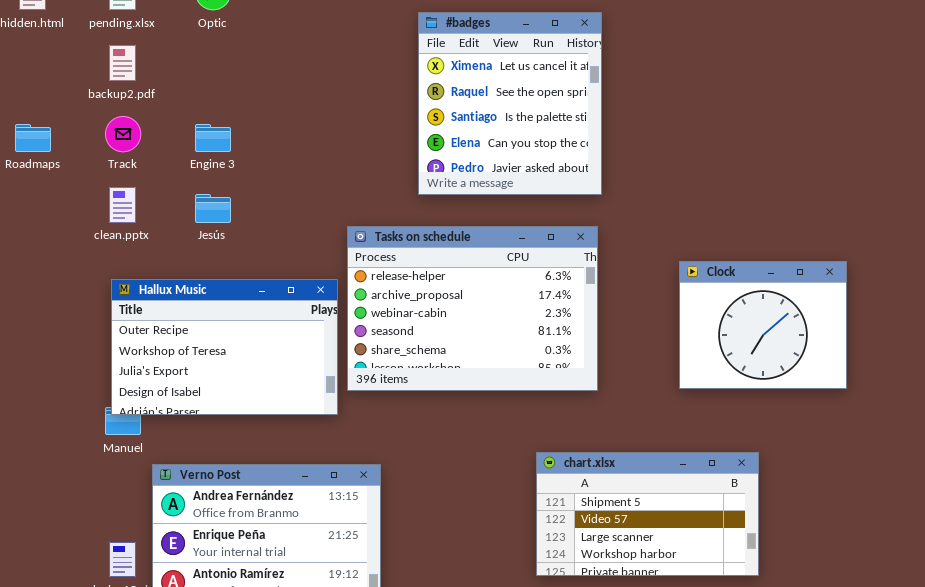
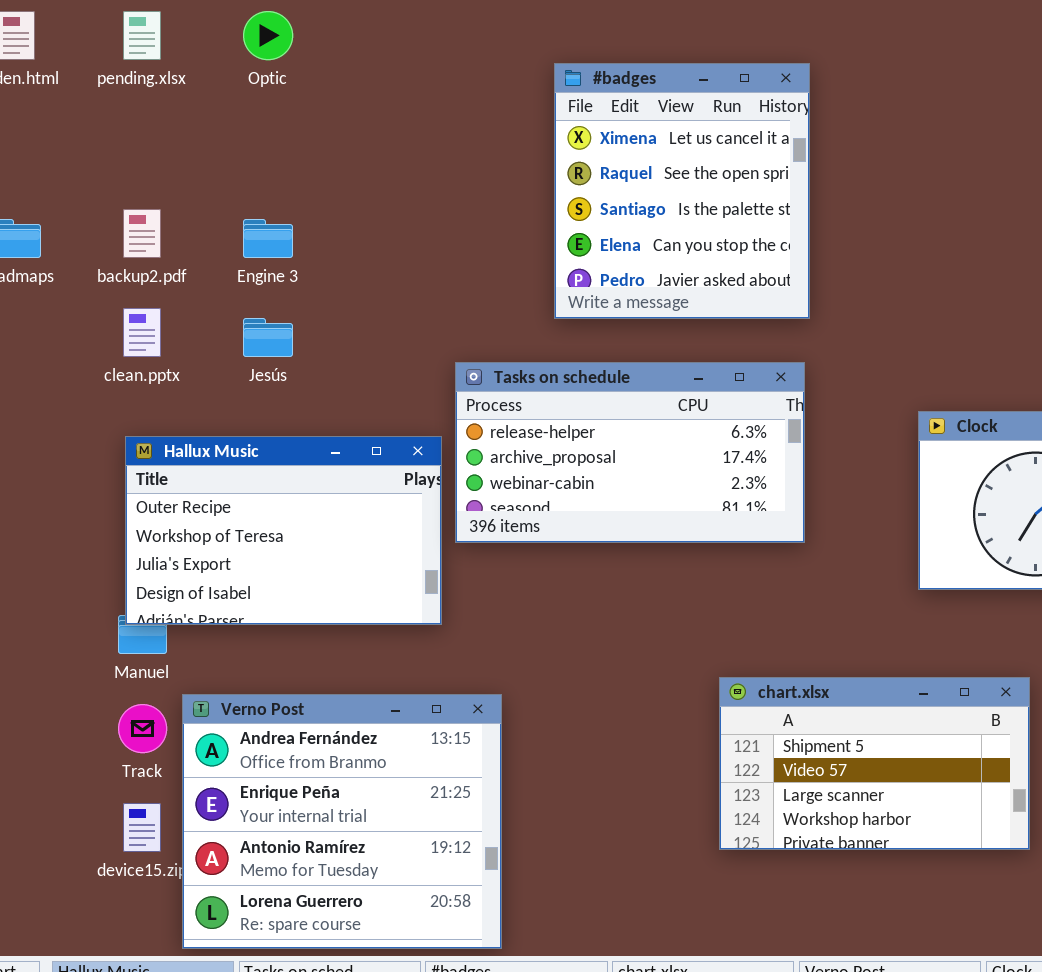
backup2.pdf: [109,45,136,81] -> [123,209,161,258], moved
Track: [105,116,141,152] -> [118,704,167,753], moved
Tasks on schedule: [347,226,598,391] -> [455,362,805,543], resized

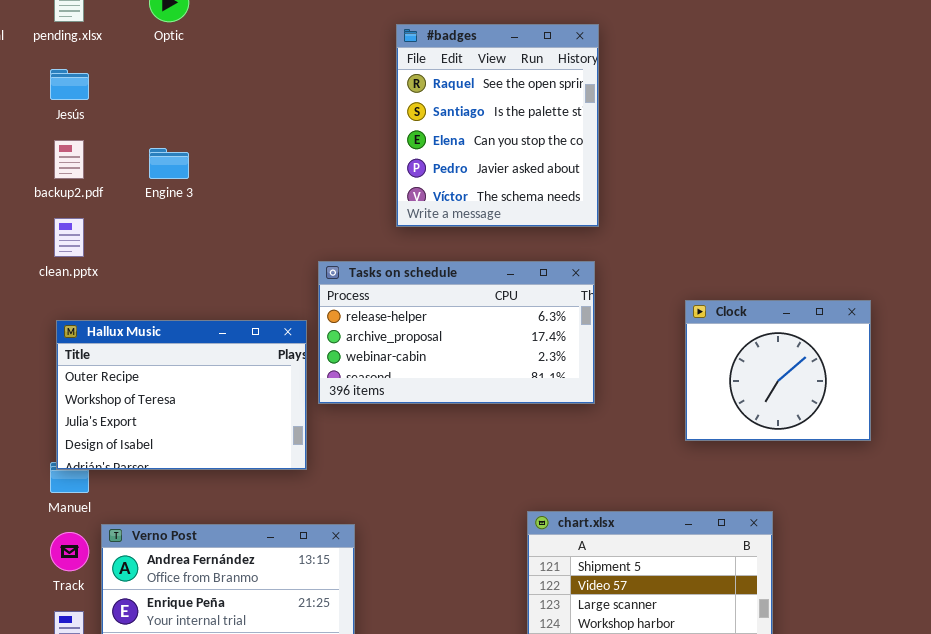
#badges: [554,63,810,319] -> [396,24,599,227], scrolled down 1 row
Jesús: [243,318,293,357] -> [50,69,89,100], moved

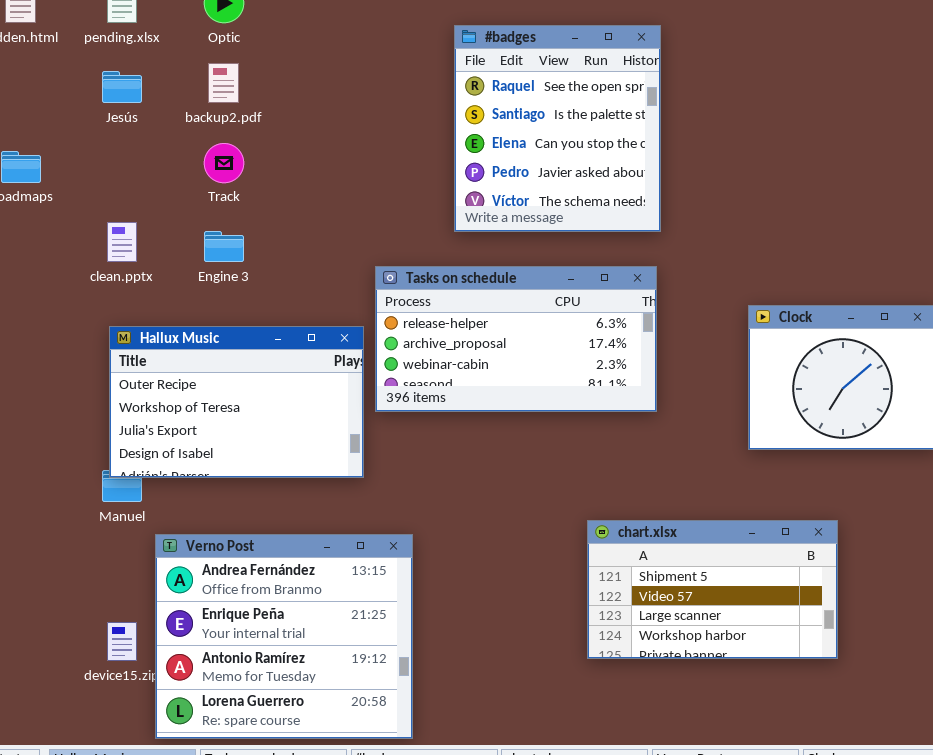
backup2.pdf: [54,140,84,179] -> [208,63,239,103], moved
Engine 3: [149,148,189,179] -> [204,231,244,262], moved
Track: [50,532,89,571] -> [204,143,244,183], moved

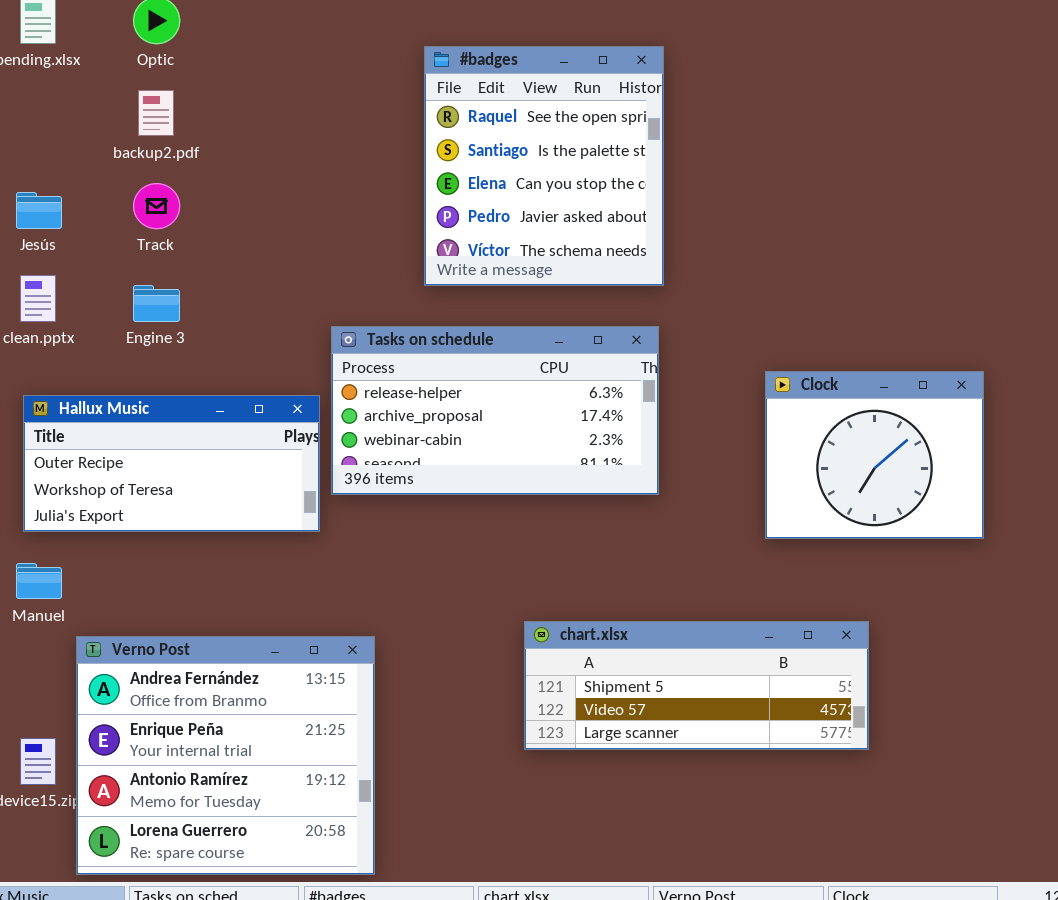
Jesús: [102,71,142,103] -> [16,192,62,229], moved
Hallux Music: [109,326,364,478] -> [23,395,320,532], resized
chart.xlsx: [587,520,838,659] -> [524,621,869,750], resized

